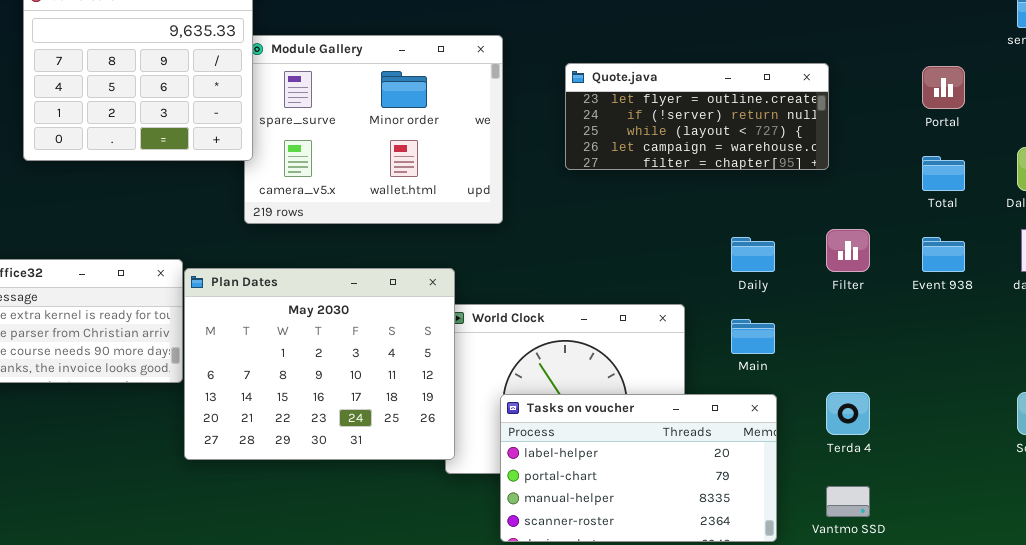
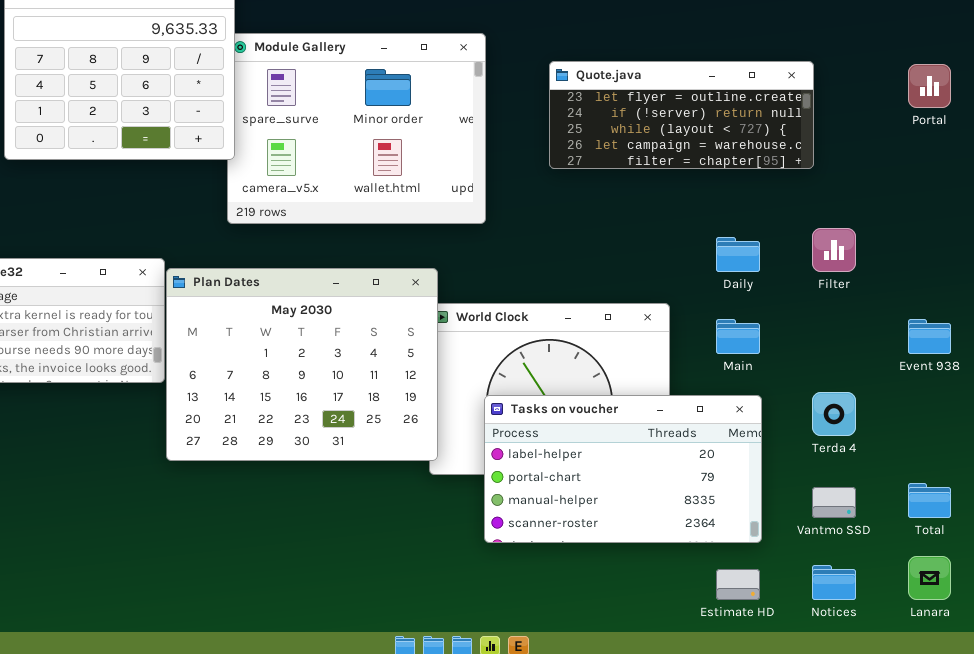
Total: [922,156,965,191] -> [908,483,951,518], moved
Event 938: [922,237,965,272] -> [908,319,951,354], moved

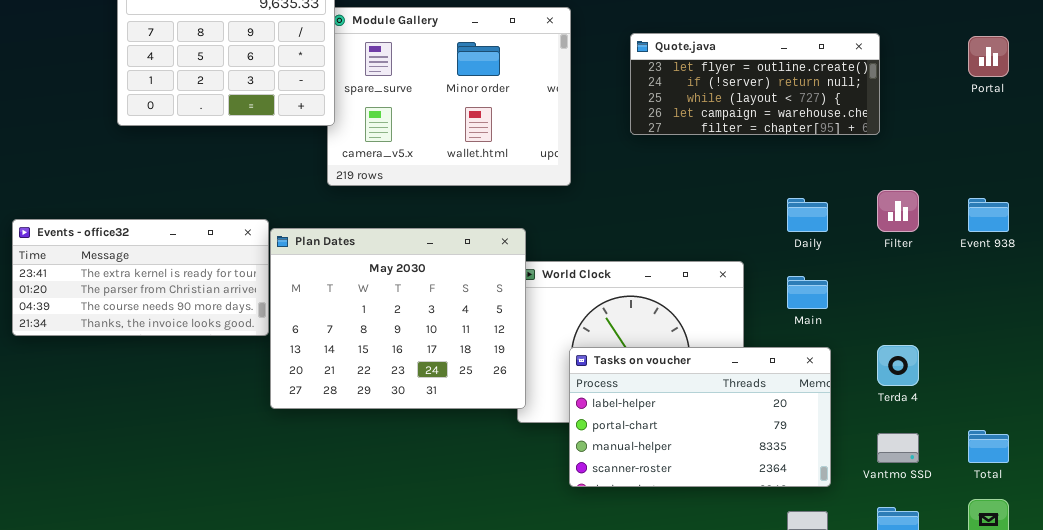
Event 938: [908,319,951,354] -> [968,198,1009,232], moved

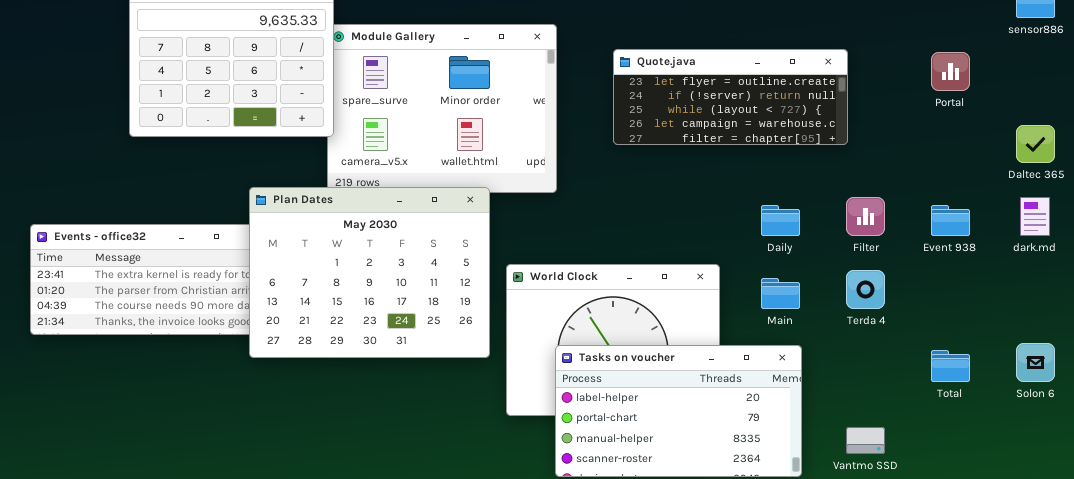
Plan Dates: [270,228,526,409] -> [249,187,490,358], moved
Terda 4: [877,345,919,386] -> [846,270,885,309], moved
Total: [968,430,1009,463] -> [931,350,970,382], moved

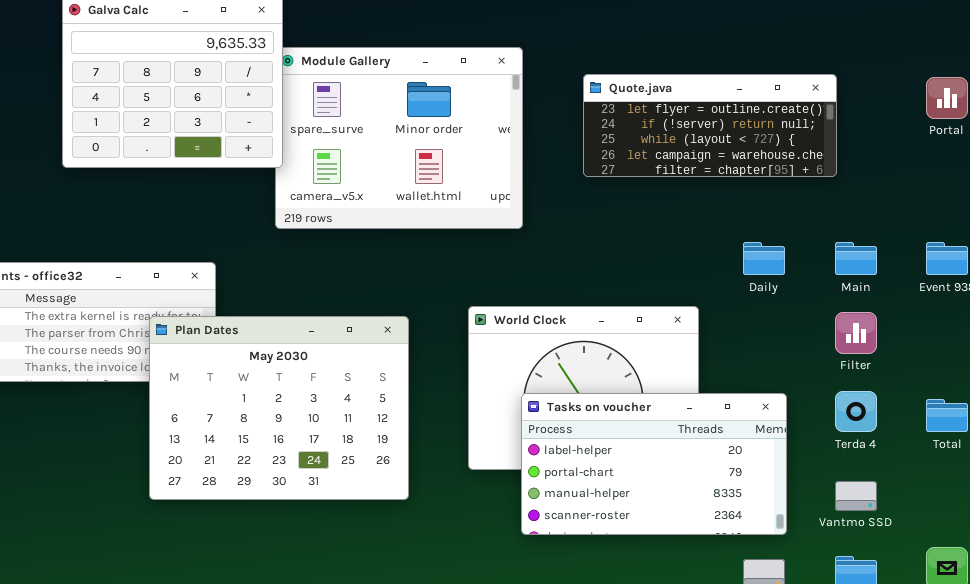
Plan Dates: [249,187,490,358] -> [149,316,409,500], moved
Filter: [846,197,885,236] -> [835,312,877,354], moved
Terda 4: [846,270,885,309] -> [835,391,877,432], moved
Main: [761,278,800,309] -> [835,242,877,275], moved

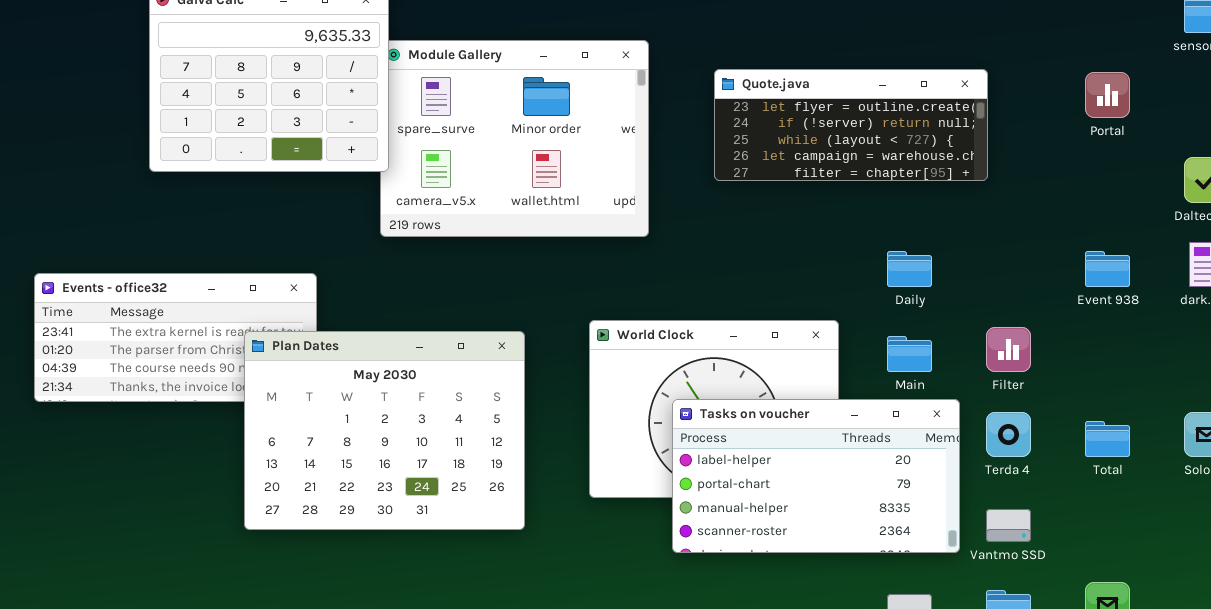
Main: [835,242,877,275] -> [887,336,932,372], moved
Tasks on voucher: [521,393,787,535] -> [672,399,960,553], moved

